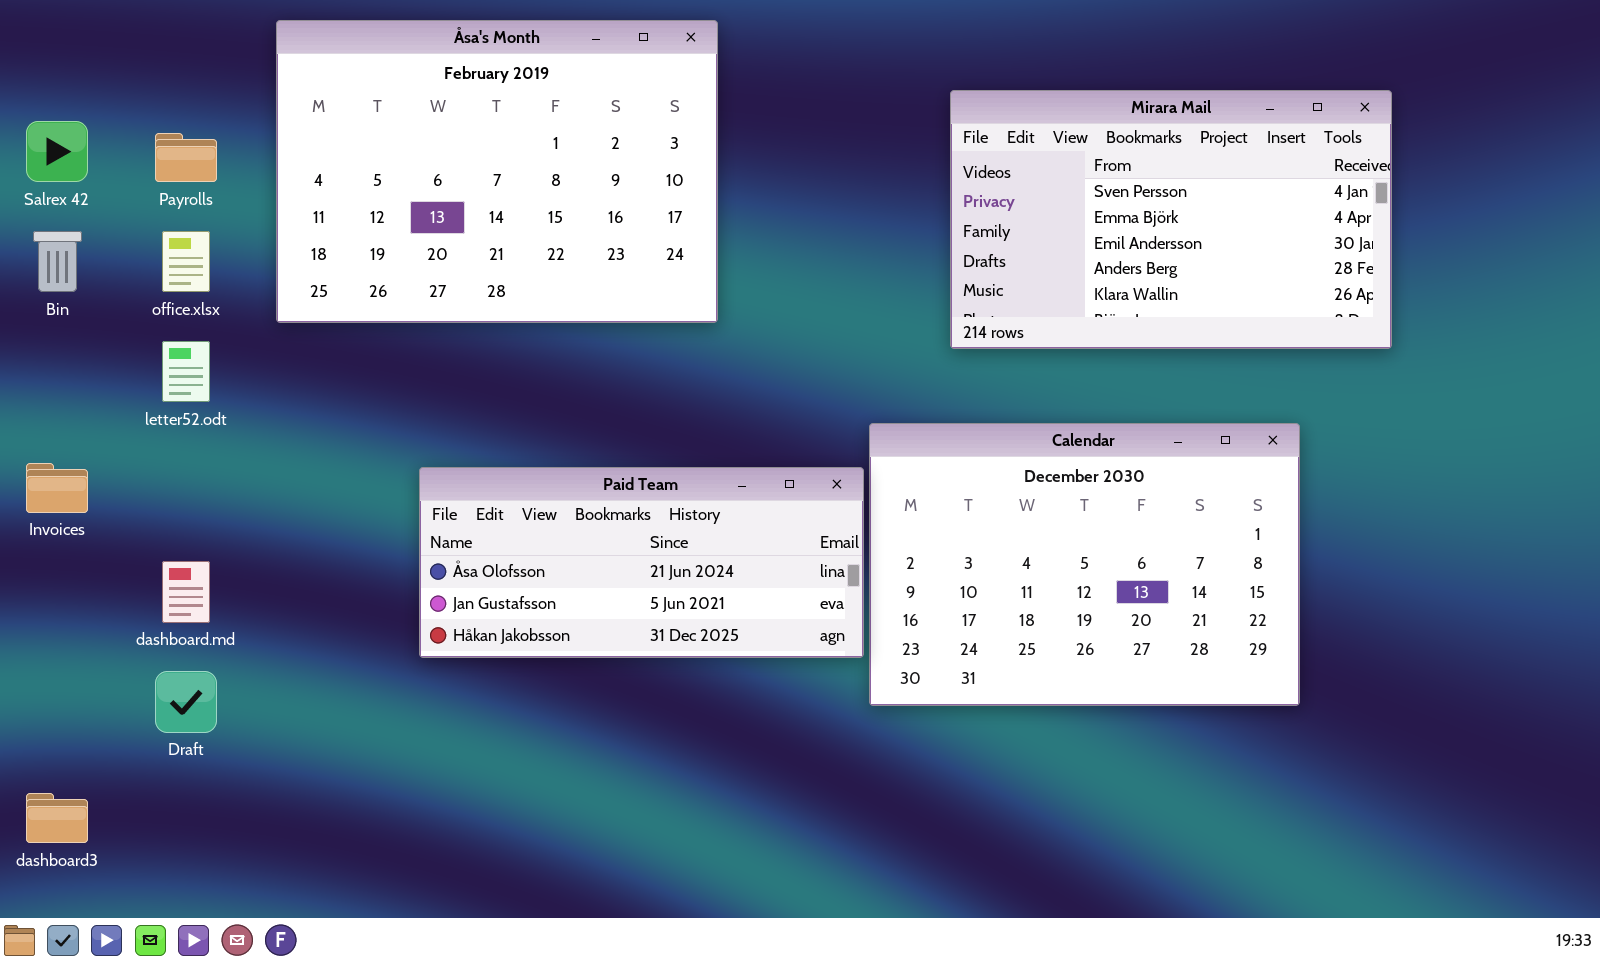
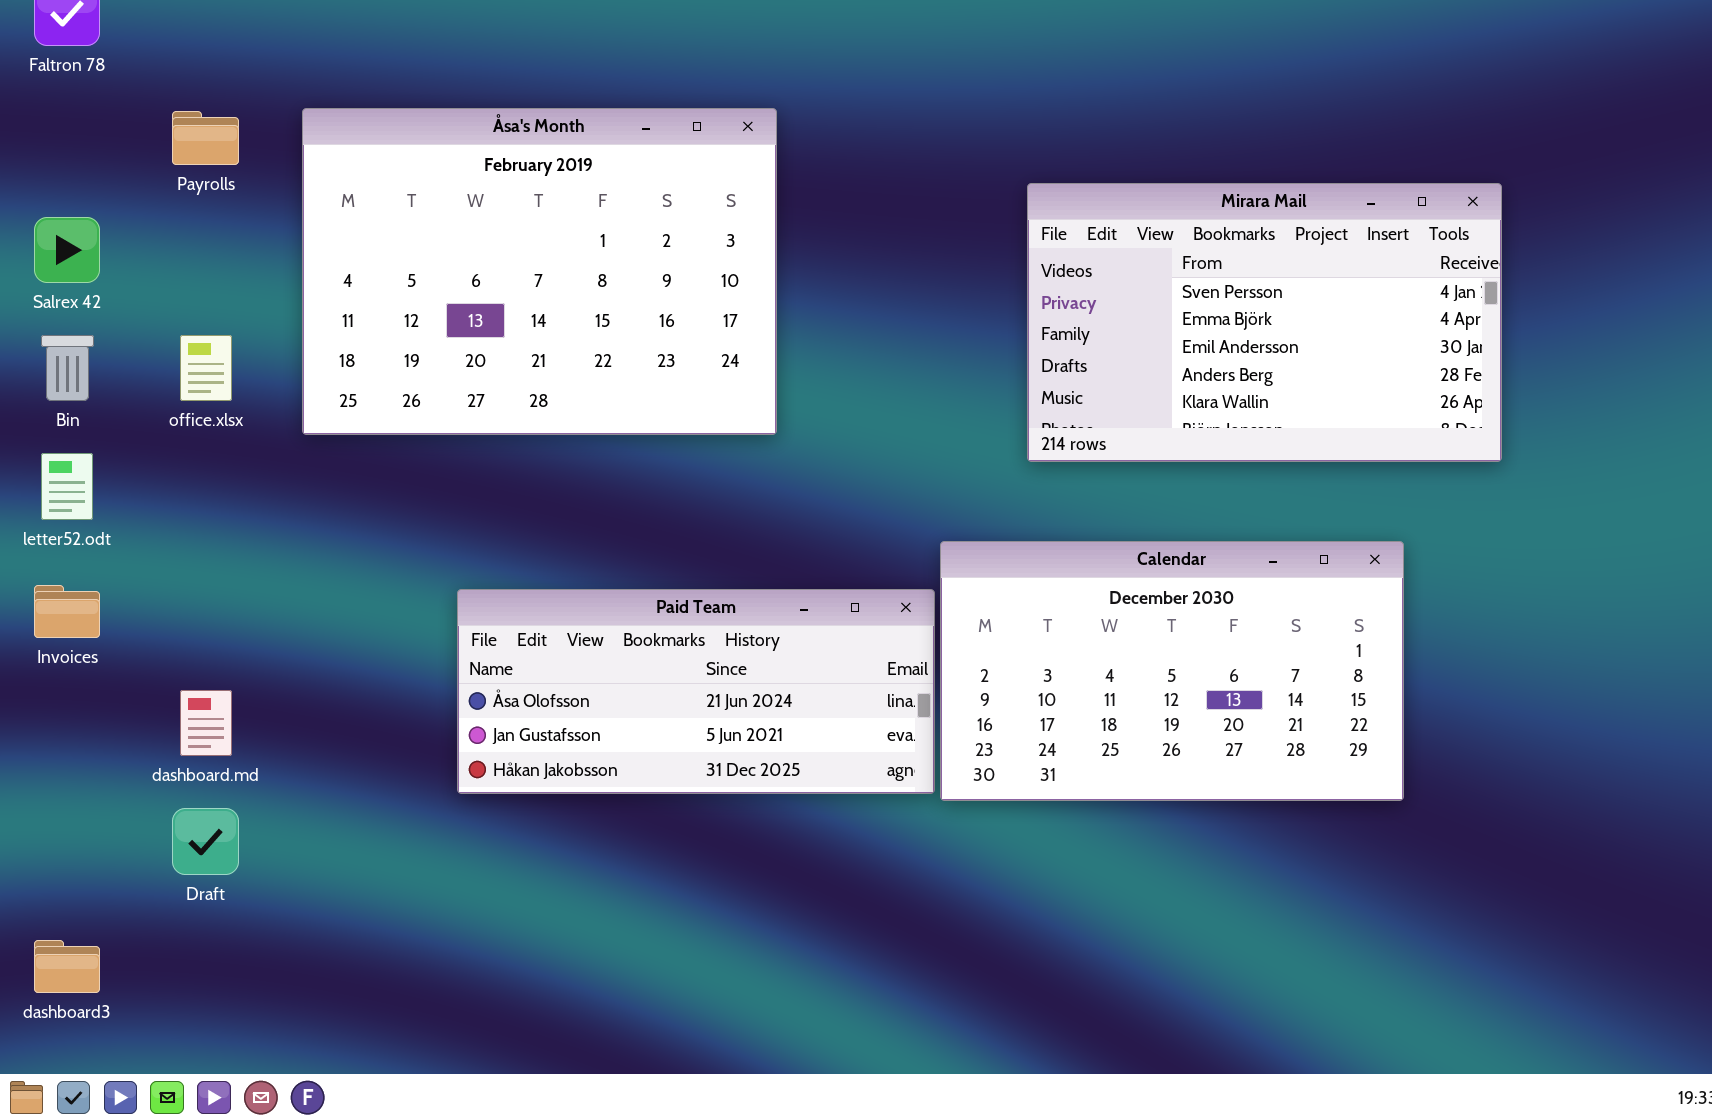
Payrolls: [155,133,217,182] -> [172,111,239,165], moved
letter52.odt: [162,341,210,402] -> [41,453,93,520], moved
Calendar: [869,423,1300,706] -> [940,541,1404,801], resized

